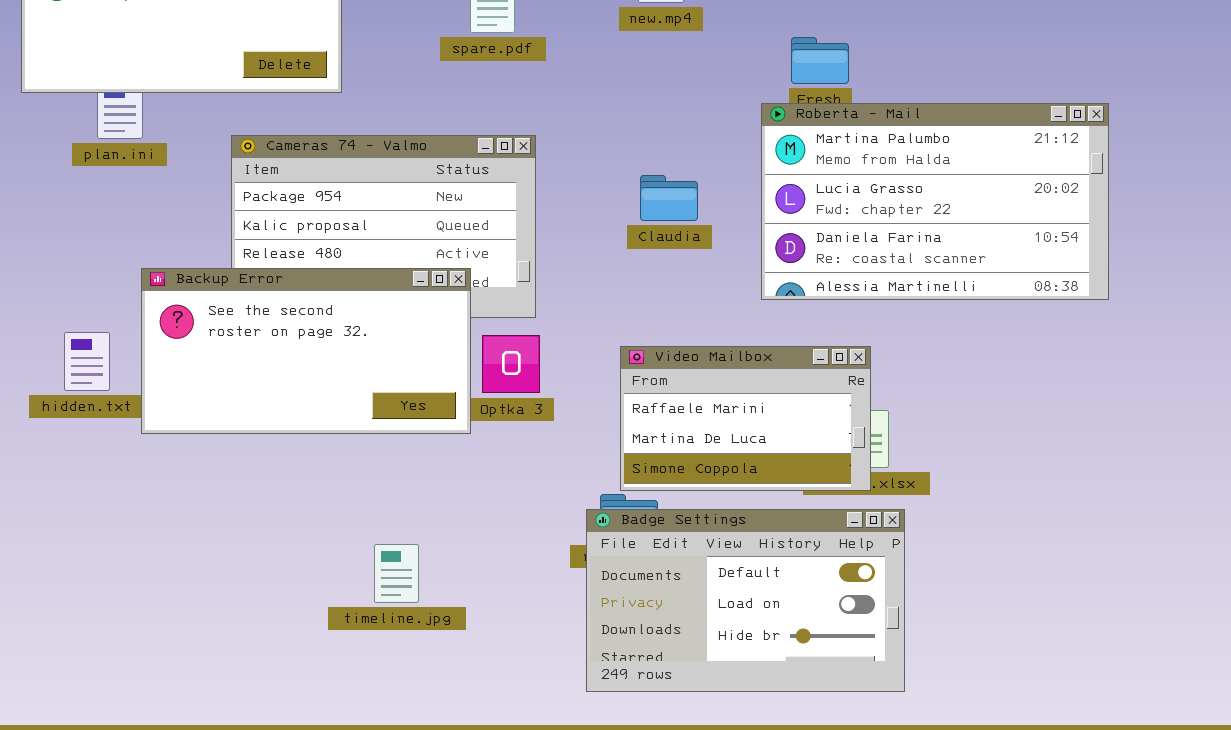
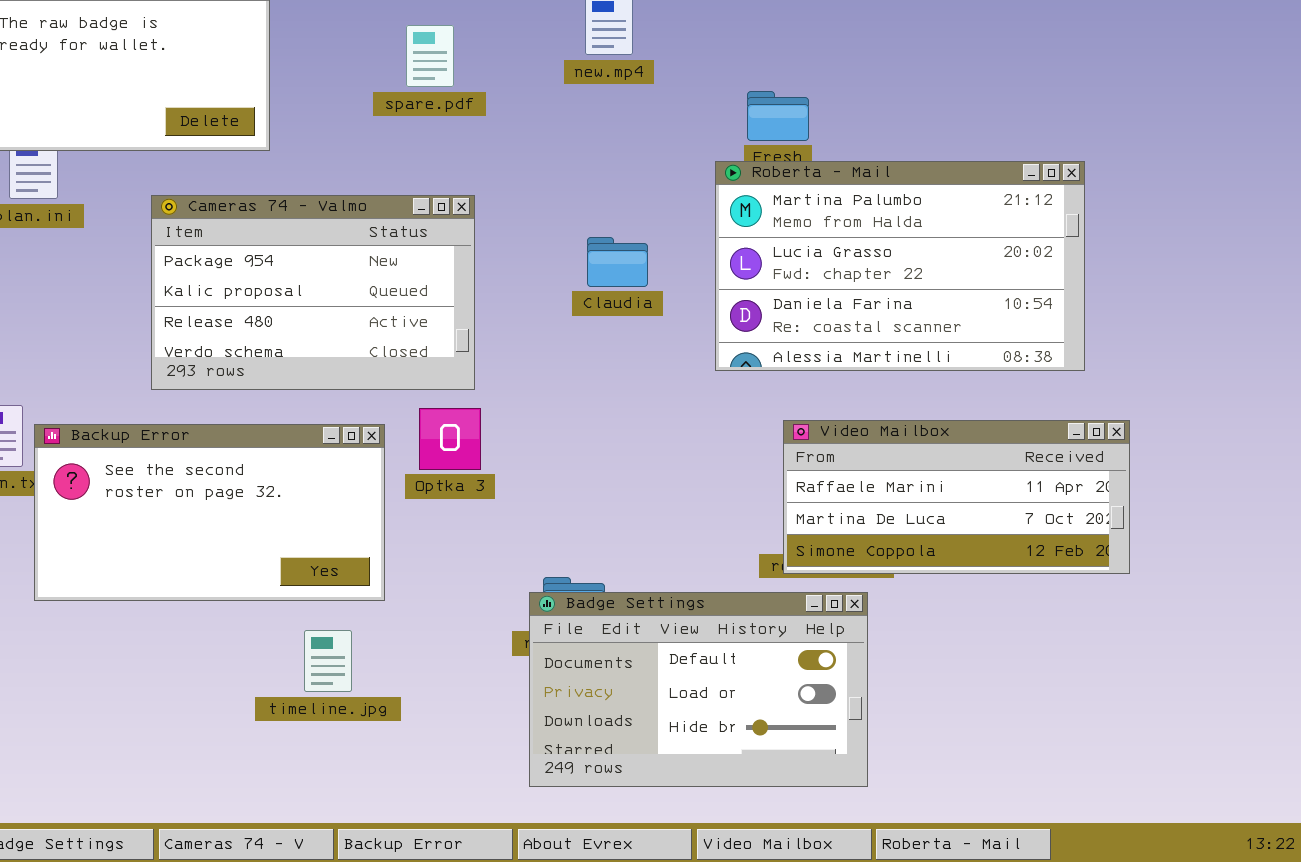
Backup Error: [141,268,471,434] -> [34,424,385,601], moved
Video Mailbox: [620,346,871,491] -> [783,420,1130,574], moved, resized

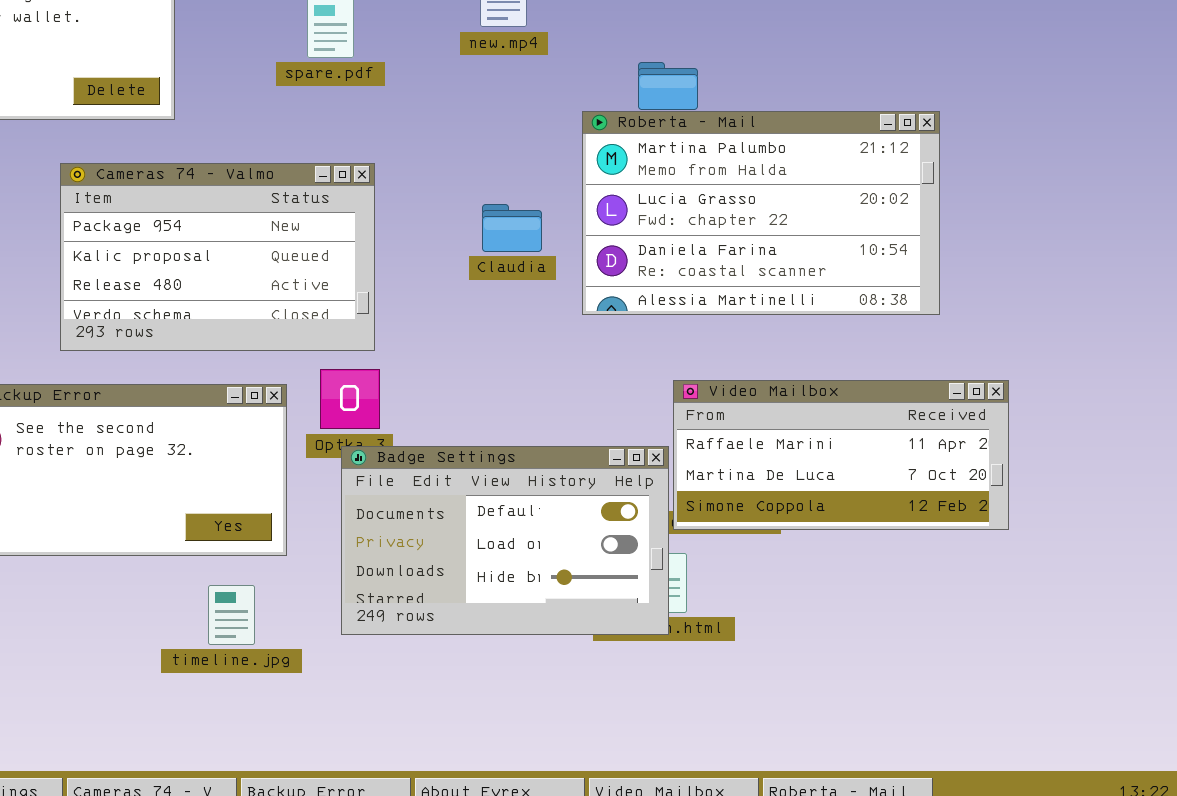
Roberta - Mail: [715,161,1085,371] -> [582,111,940,315], moved
Badge Settings: [529,592,868,787] -> [341,446,669,635], moved

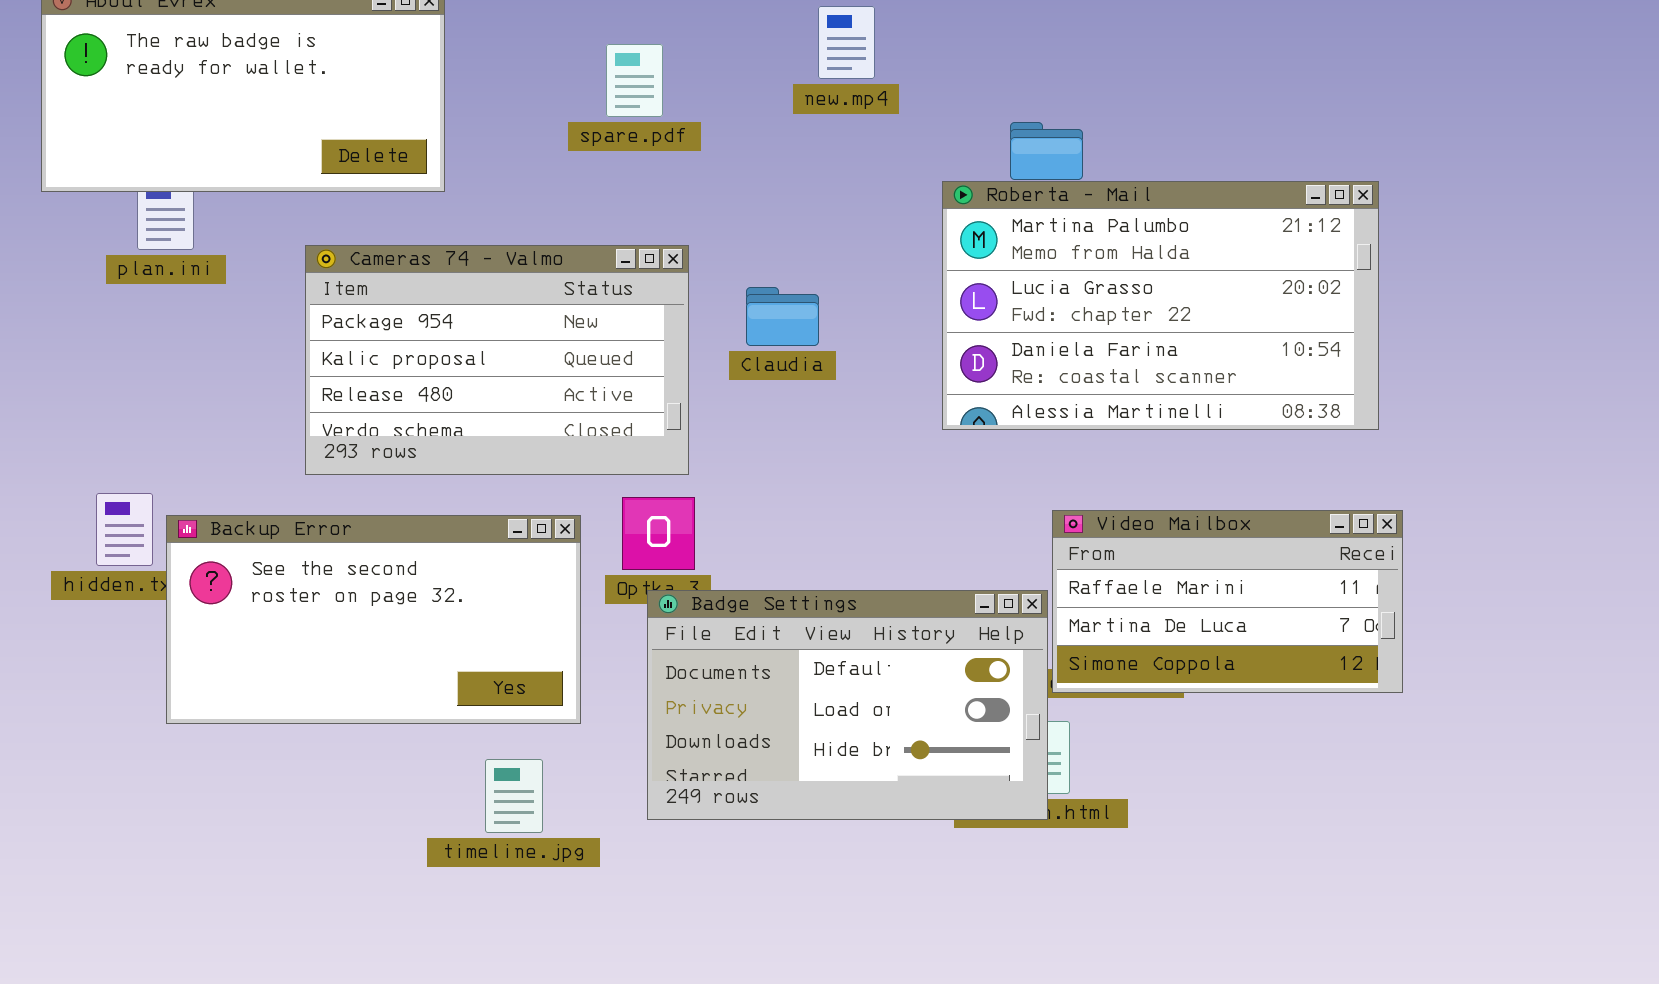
Claudia: [482,204,542,252] -> [746,287,819,346], moved
Video Mailbox: [673,380,1009,530] -> [1052,510,1403,693], resized

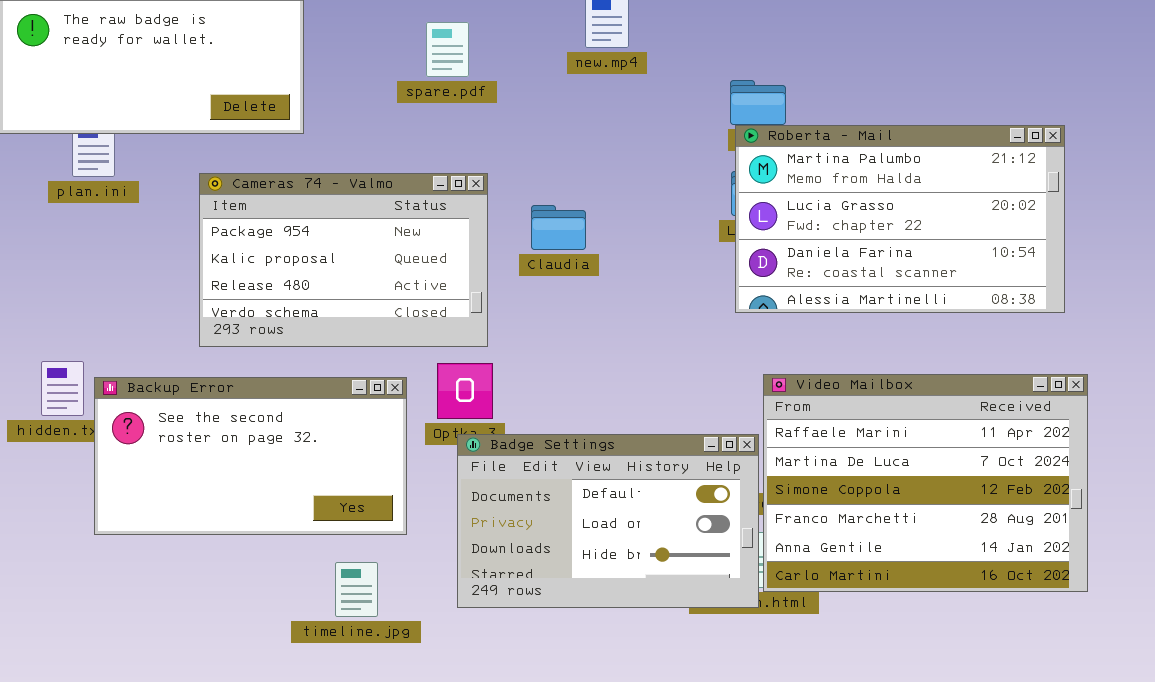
Roberta - Mail: [942,181,1379,430] -> [735,125,1065,313], moved
Video Mailbox: [1052,510,1403,693] -> [763,374,1088,592], resized

